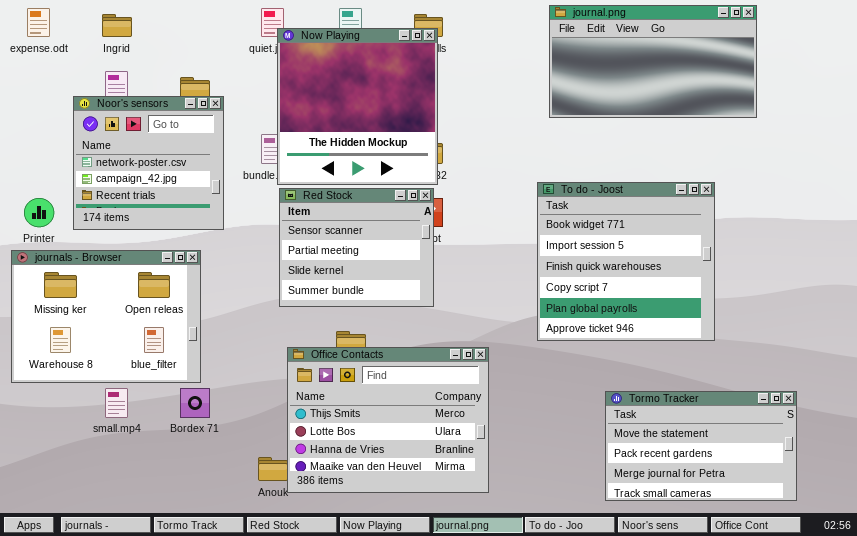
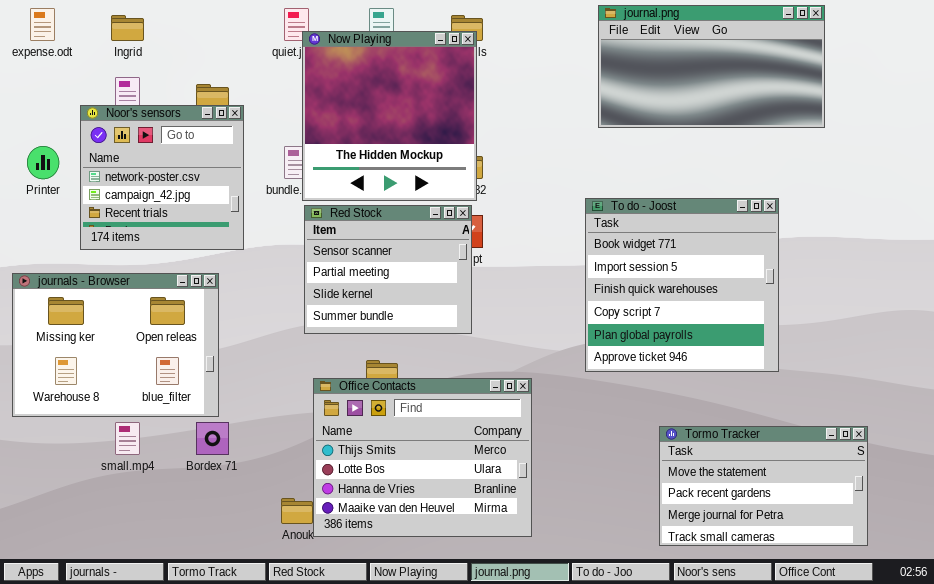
Printer: [24,198,54,227] -> [27,146,59,179], moved

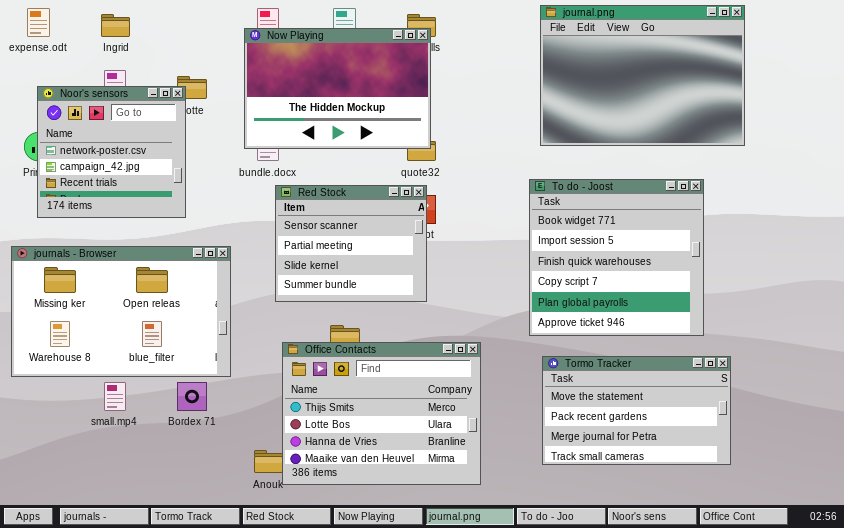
journal.png: [598,5,825,128] -> [540,5,745,146], resized
Now Playing: [302,31,477,201] -> [244,28,431,149], resized
Noor's sensors: [80,105,244,250] -> [37,86,186,218], moved
journals - Browser: [12,273,219,417] -> [11,246,231,377], resized
Tormo Tracker: [659,426,868,546] -> [542,356,731,465], moved

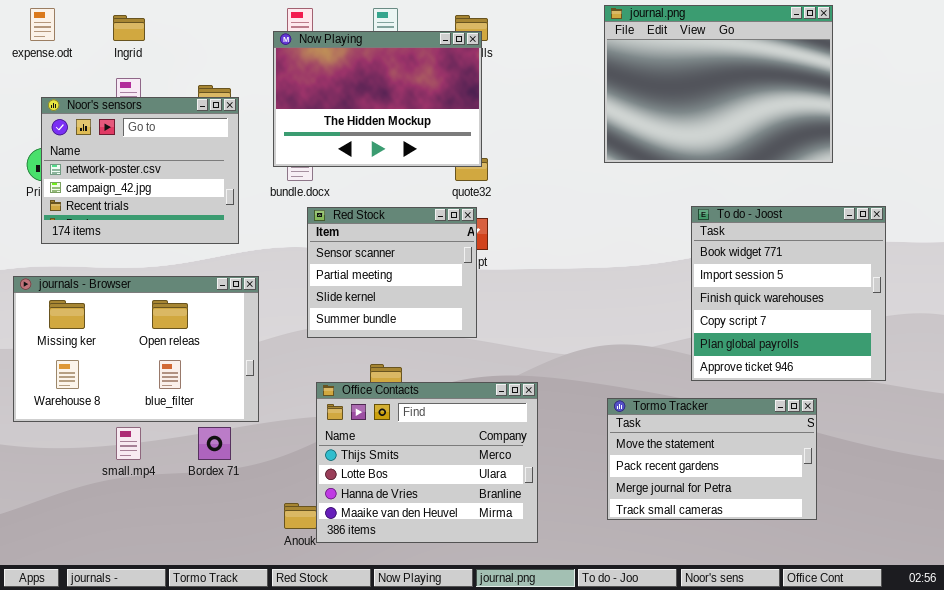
Noor's sensors: [37,86,186,218] -> [41,97,239,244], resized
To do - Joost: [529,179,704,336] -> [691,206,886,381], moved

